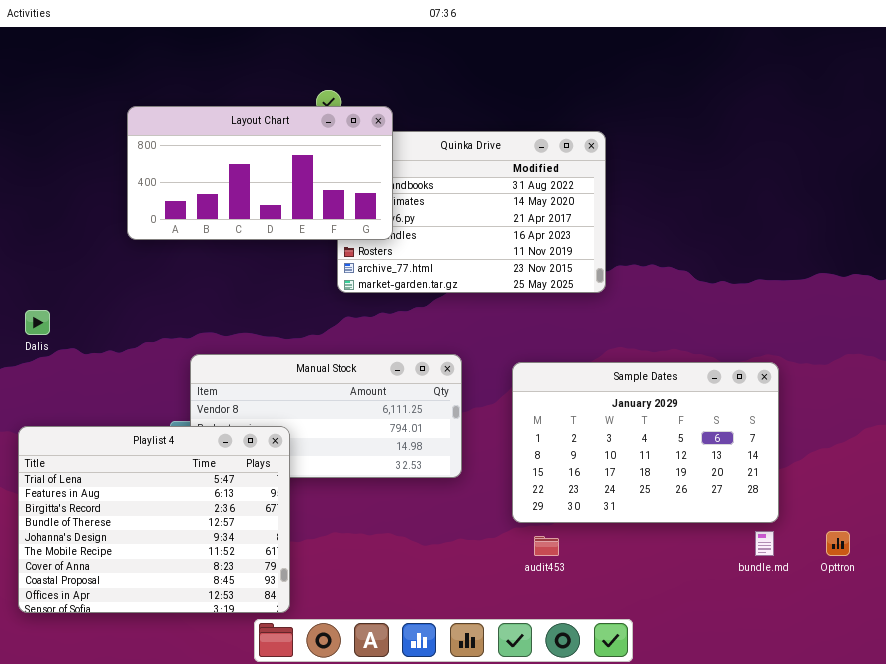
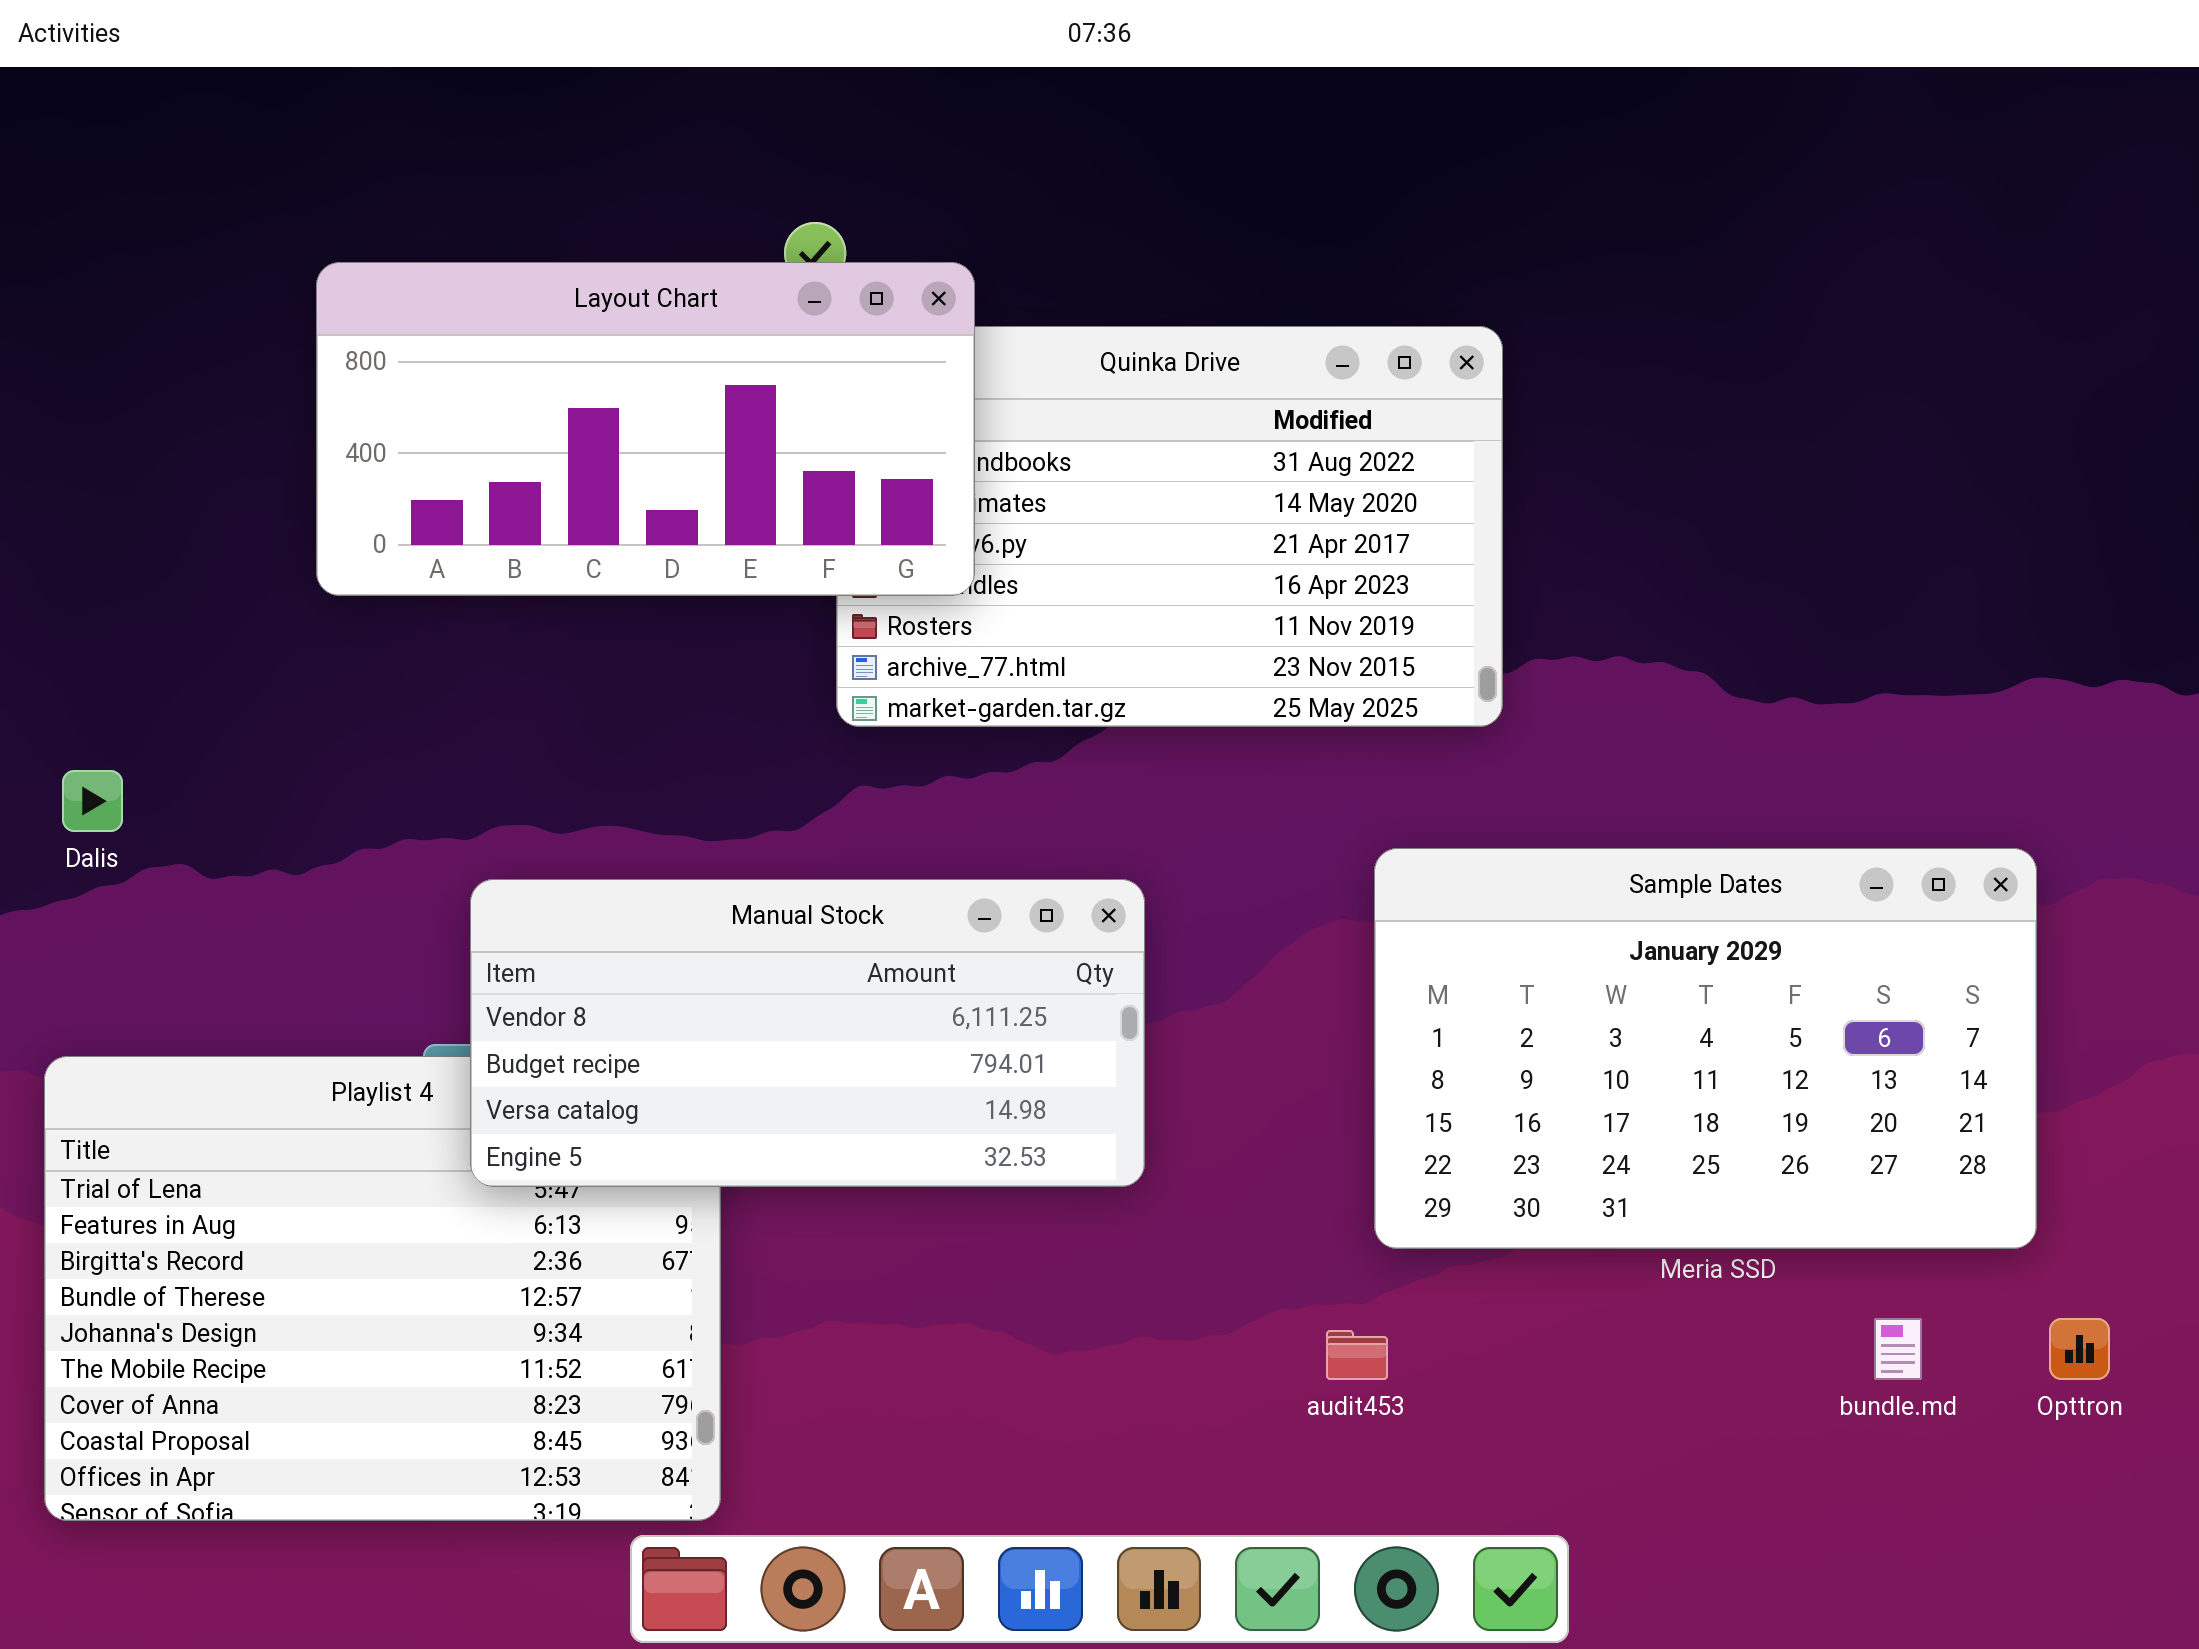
Manual Stock: [190,354,462,478] -> [470,879,1145,1187], raised
Sample Dates: [512,362,779,523] -> [1374,848,2037,1249], moved

